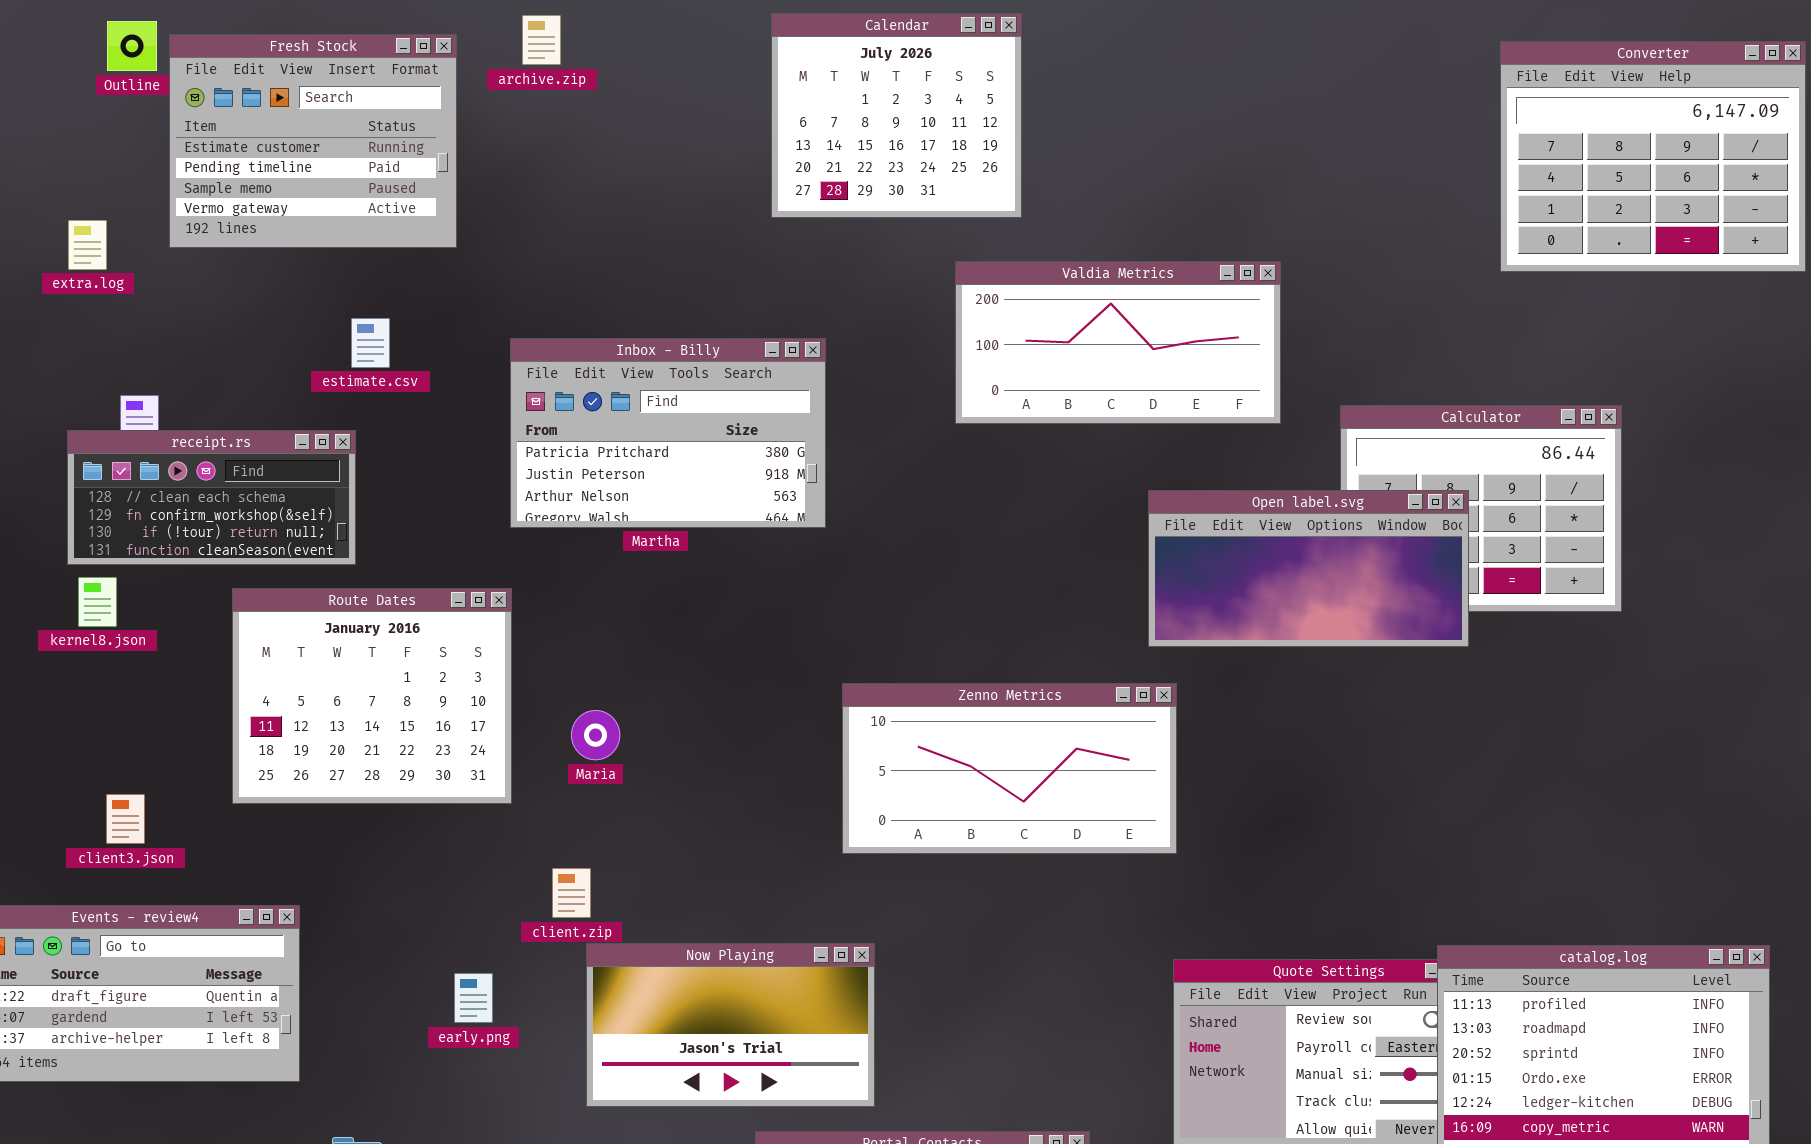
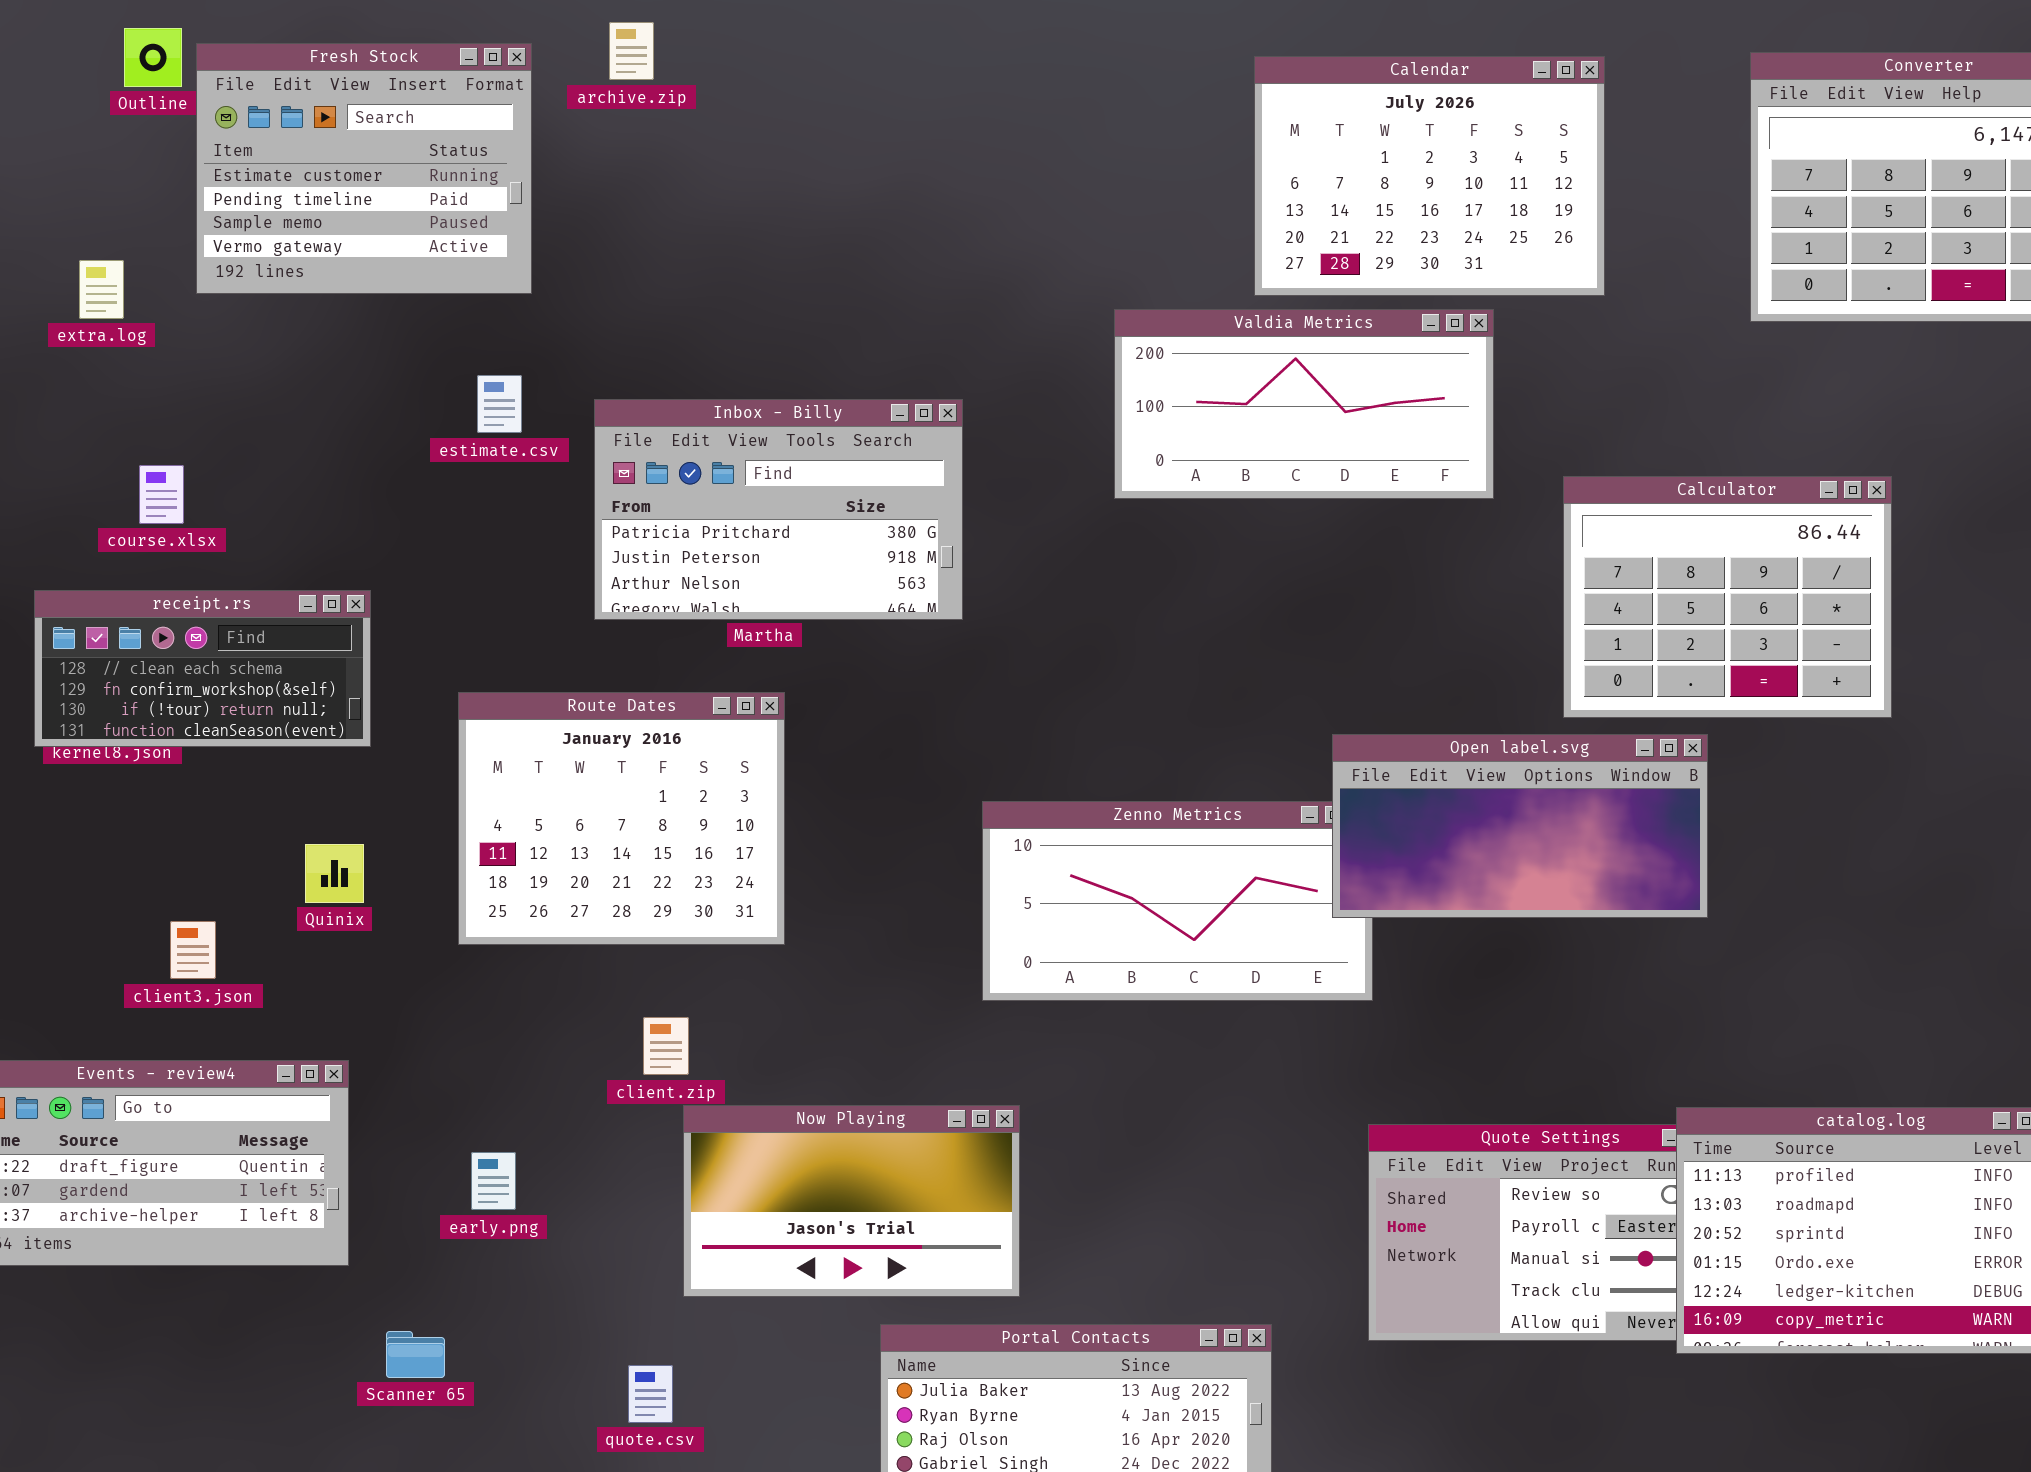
Calendar: [771,13,1022,218] -> [1254,56,1605,296], moved, resized
estimate.csv: [351,318,390,368] -> [477,375,522,433], moved
receipt.rs: [67,430,356,565] -> [34,590,371,747], moved
Open label.svg: [1148,490,1469,647] -> [1332,734,1708,918], moved
Route Dates: [232,588,512,804] -> [458,692,785,945], moved
client3.json: [106,794,145,844] -> [170,921,216,979], moved
early.png: [454,973,493,1023] -> [471,1152,516,1210], moved

